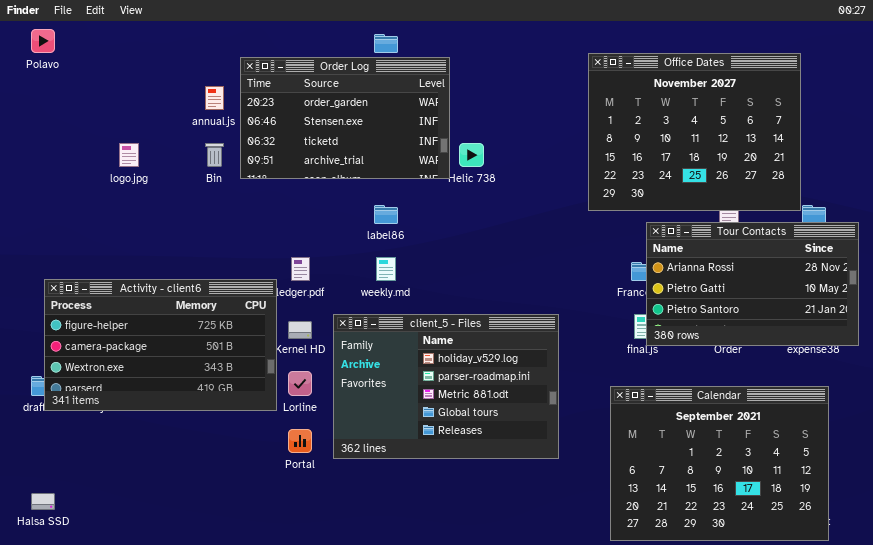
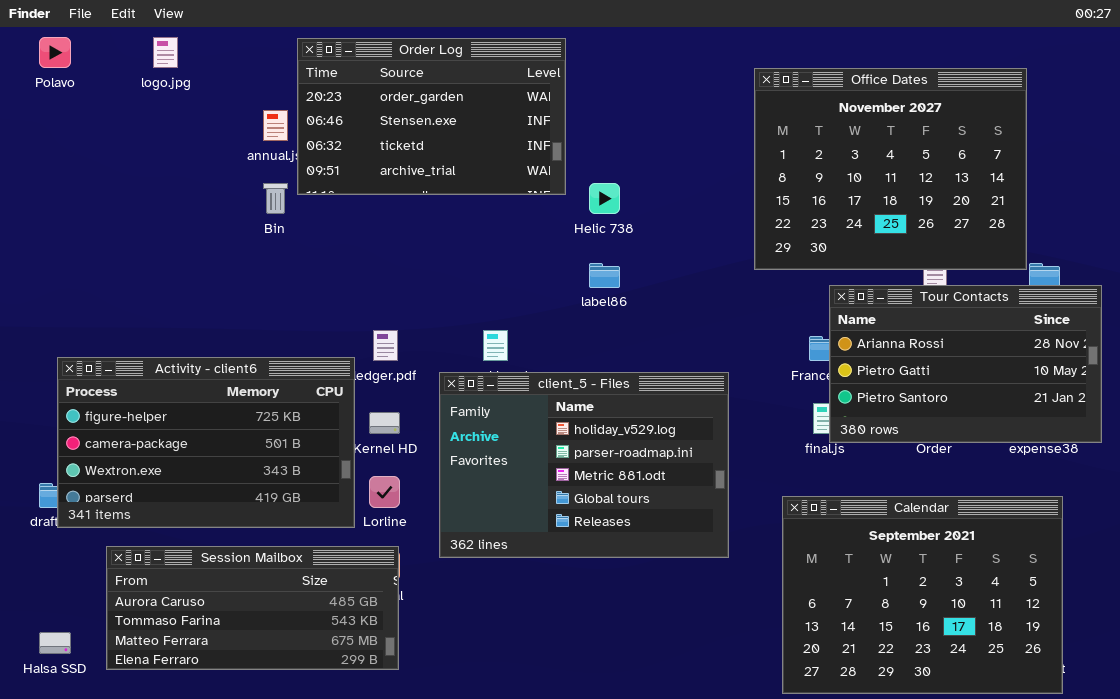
Order Log: [240,57,450,179] -> [297,38,566,195], moved
logo.jpg: [119,143,139,167] -> [153,37,178,68], moved
label86: [374,205,398,224] -> [589,263,620,288], moved
client_5 - Files: [333,314,559,459] -> [439,372,729,558], moved
Session Mailbox: none -> [106,546,399,670], opened

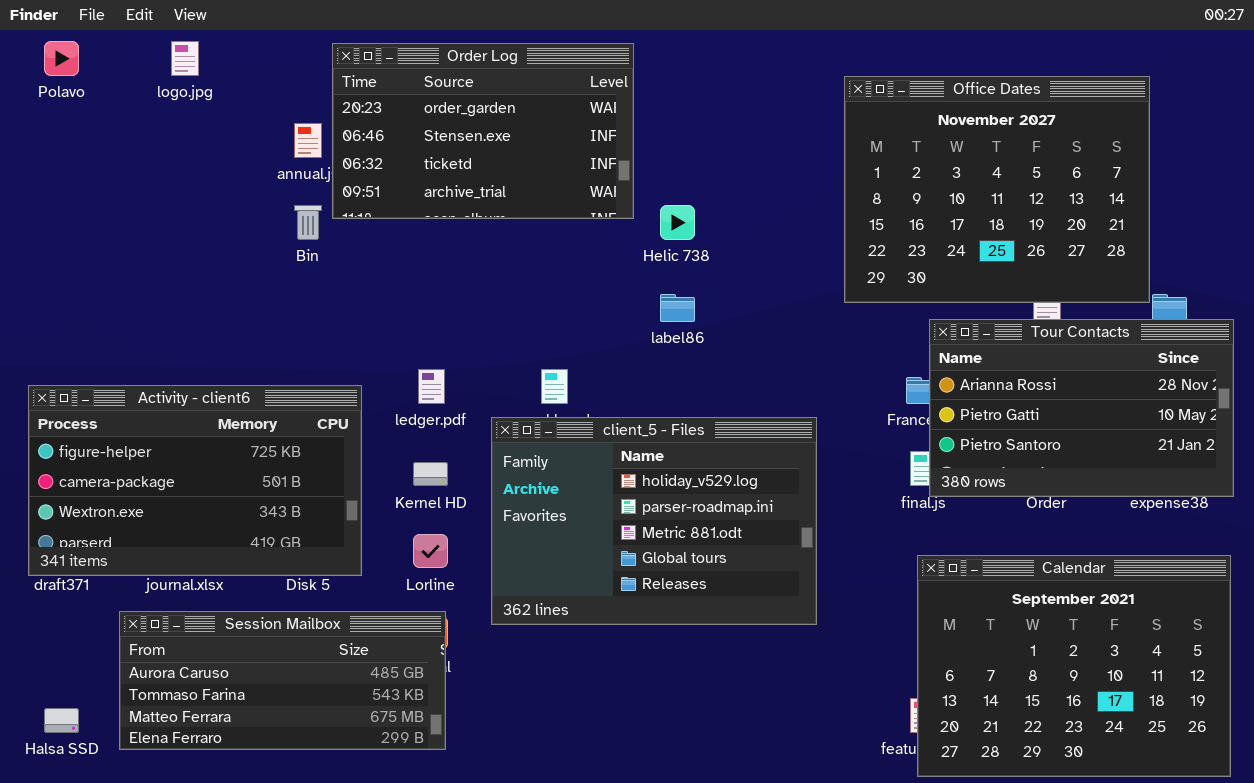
Activity - client6: [57,357,355,528] -> [28,385,362,576], moved
Calendar: [782,496,1063,694] -> [917,555,1231,777], moved

